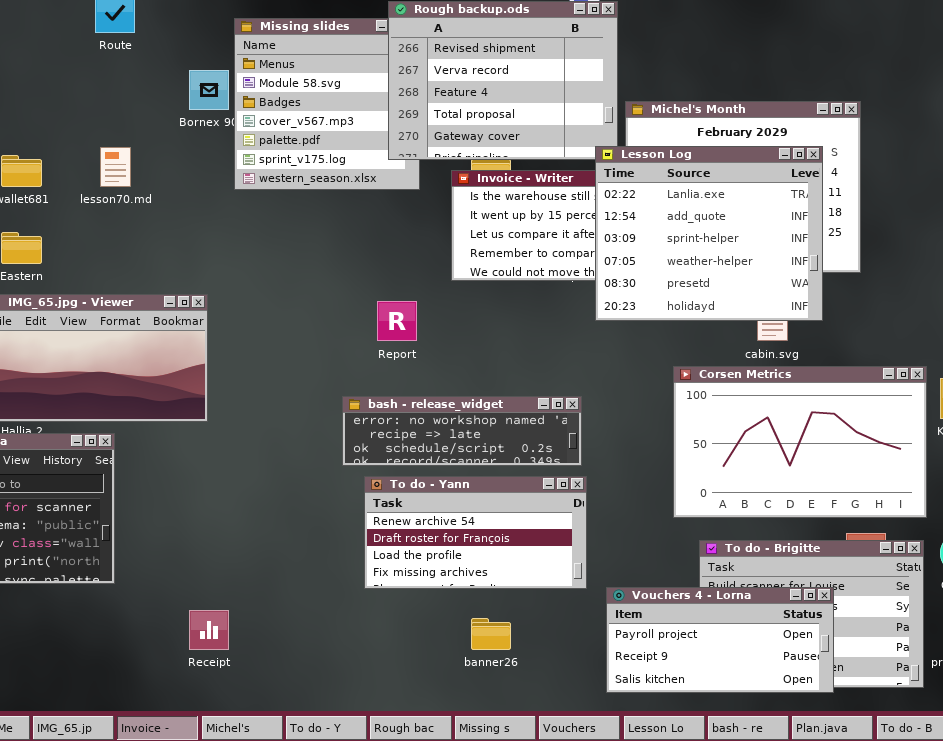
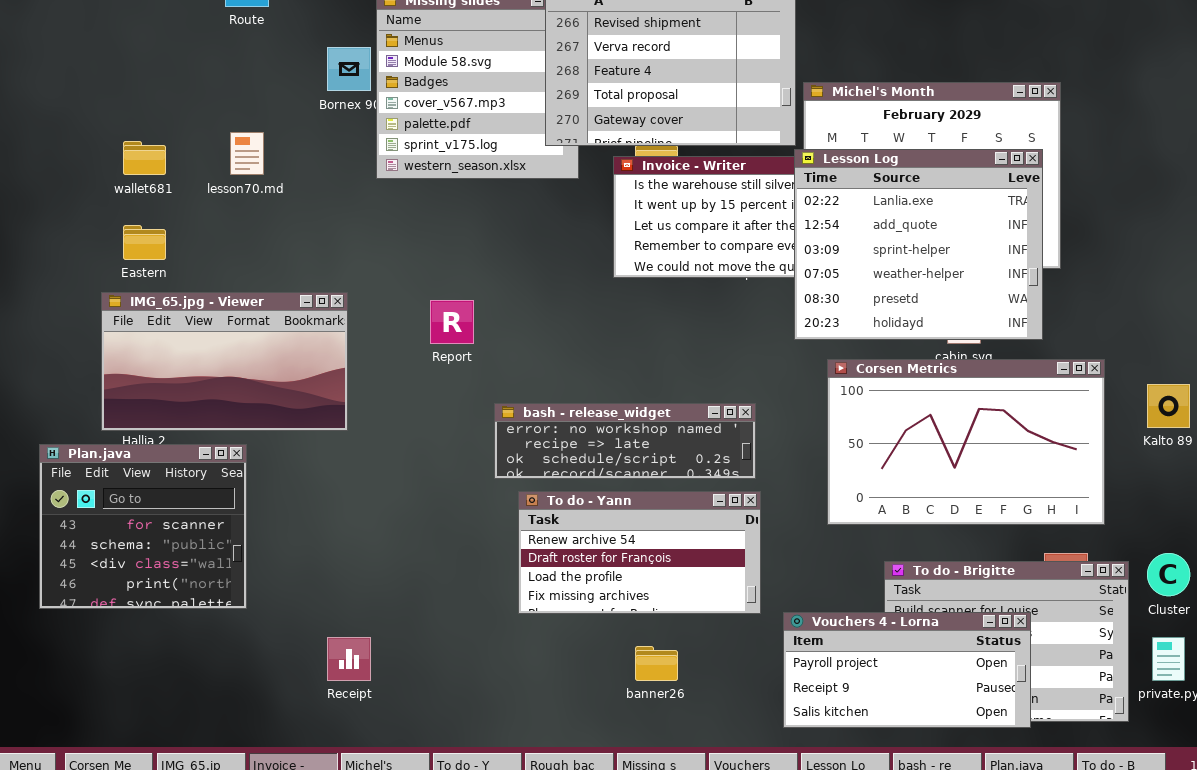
Lesson Log: [595,146,823,321] -> [794,149,1043,340], moved
Report: [377,301,417,341] -> [430,300,474,344], moved
Corsen Metrics: [673,366,927,518] -> [827,359,1105,525], moved

